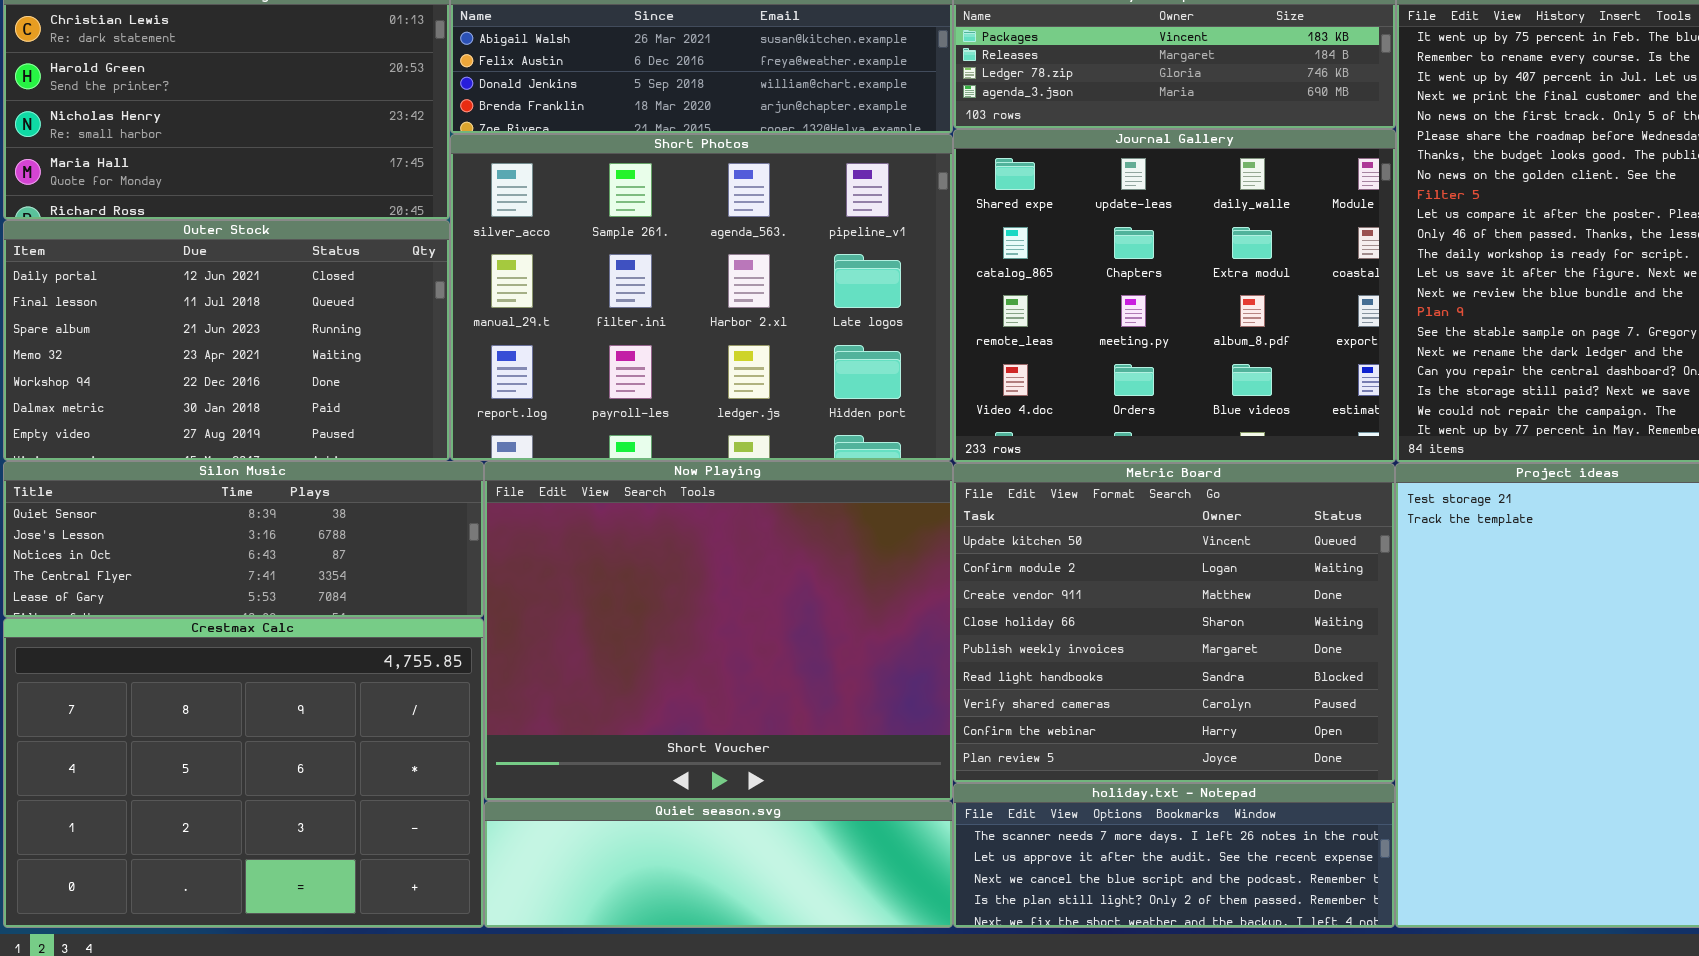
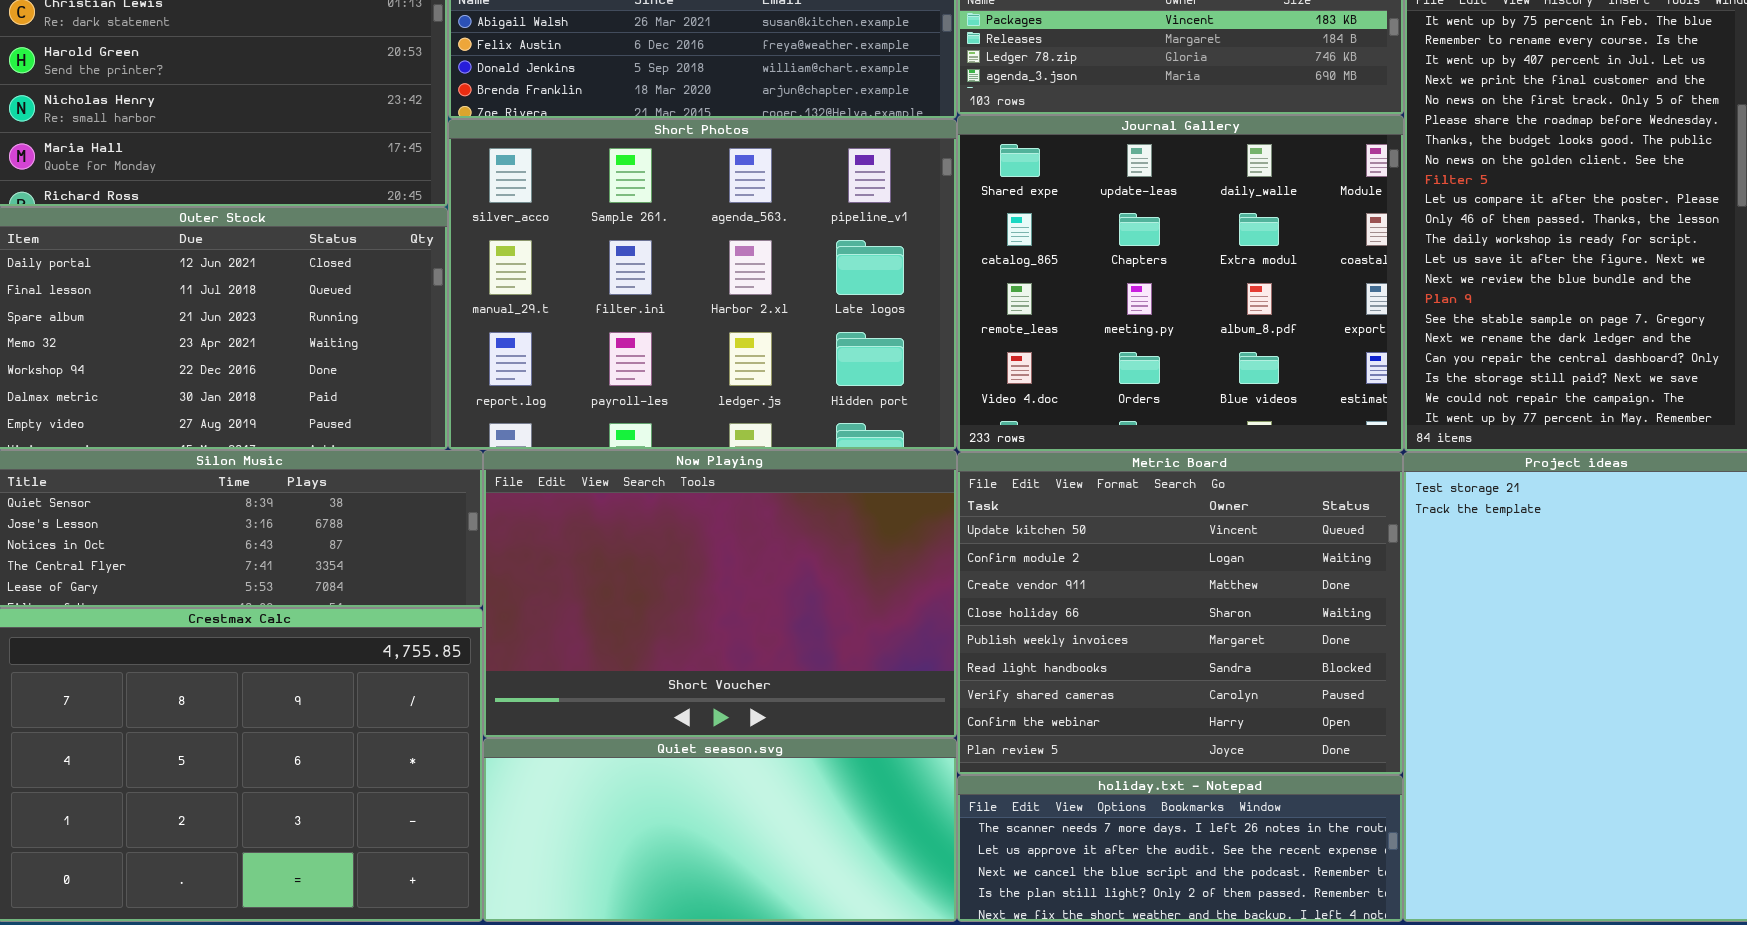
Now Playing: [484,461,953,801] -> [483,450,957,738], resized
Quiet season.svg: [484,801,953,928] -> [483,738,957,922], resized

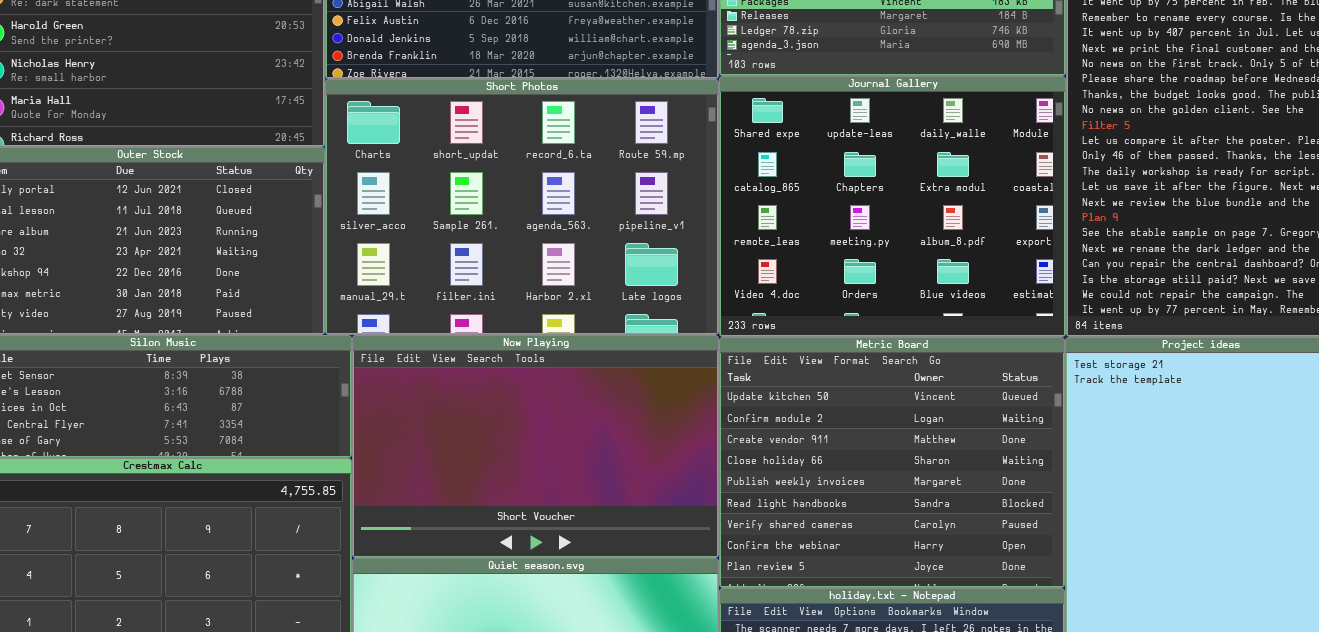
Short Photos: [448,119,957,450] -> [325,79,719,335], scrolled up 1 row

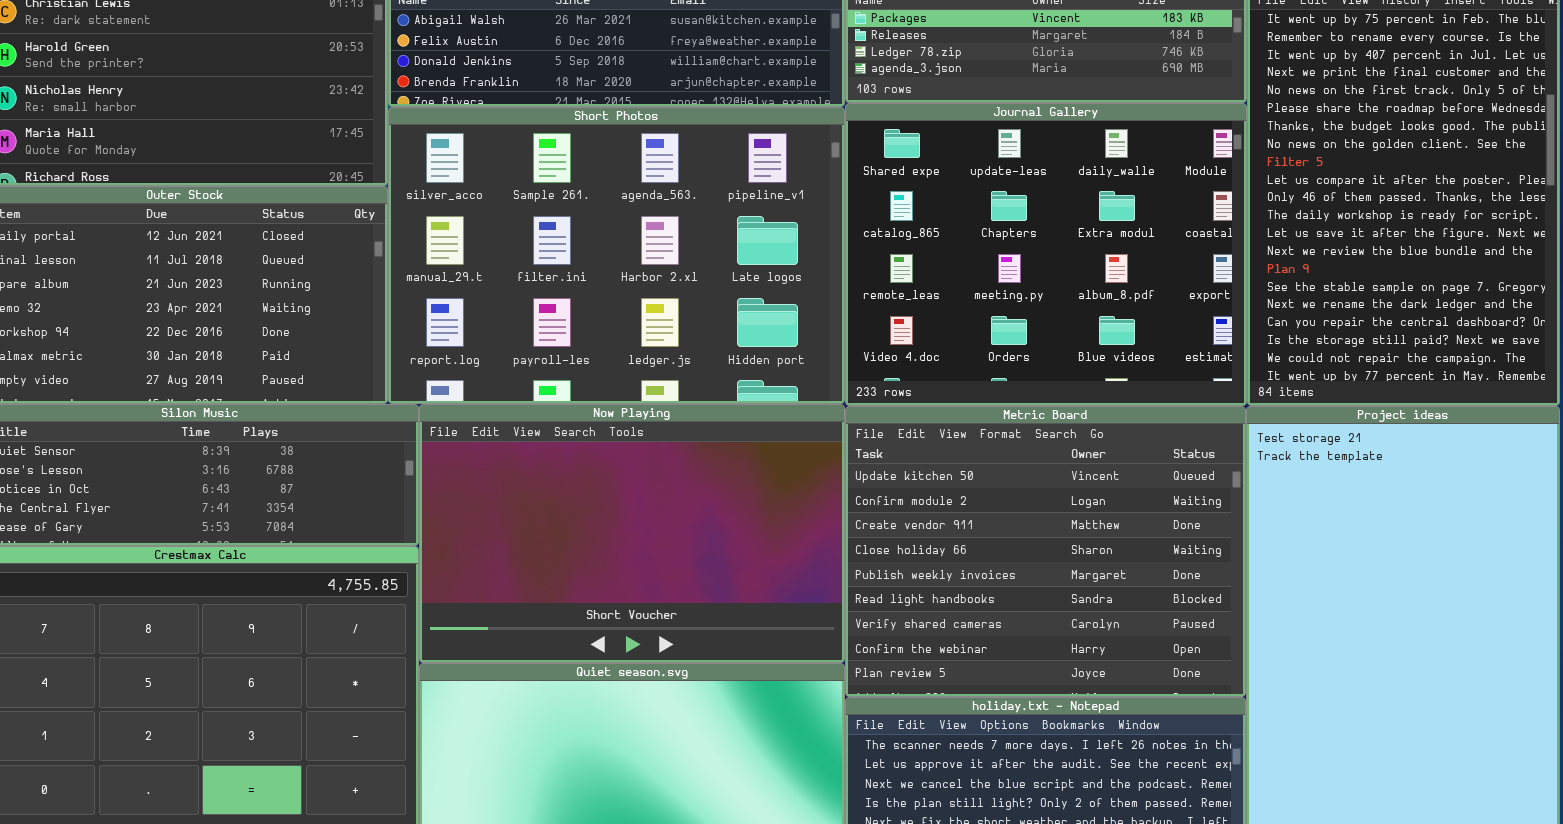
Short Photos: [325,79,719,335] -> [388,107,845,404], scrolled down 1 row

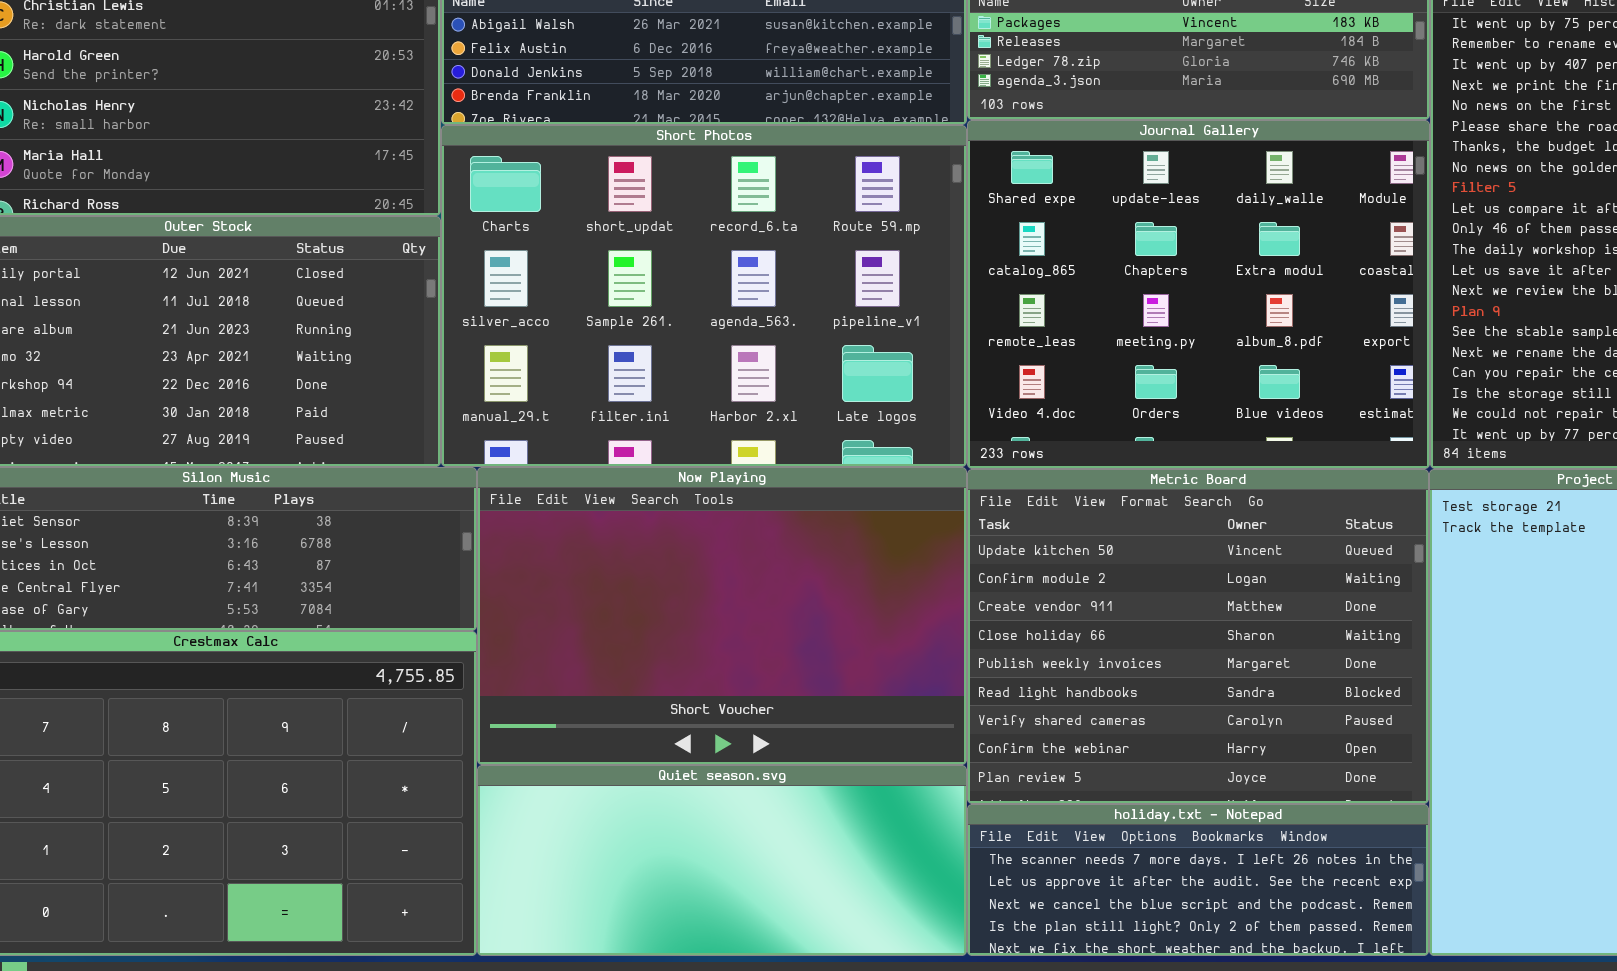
Short Photos: [388,107,845,404] -> [441,125,967,467], scrolled up 1 row

